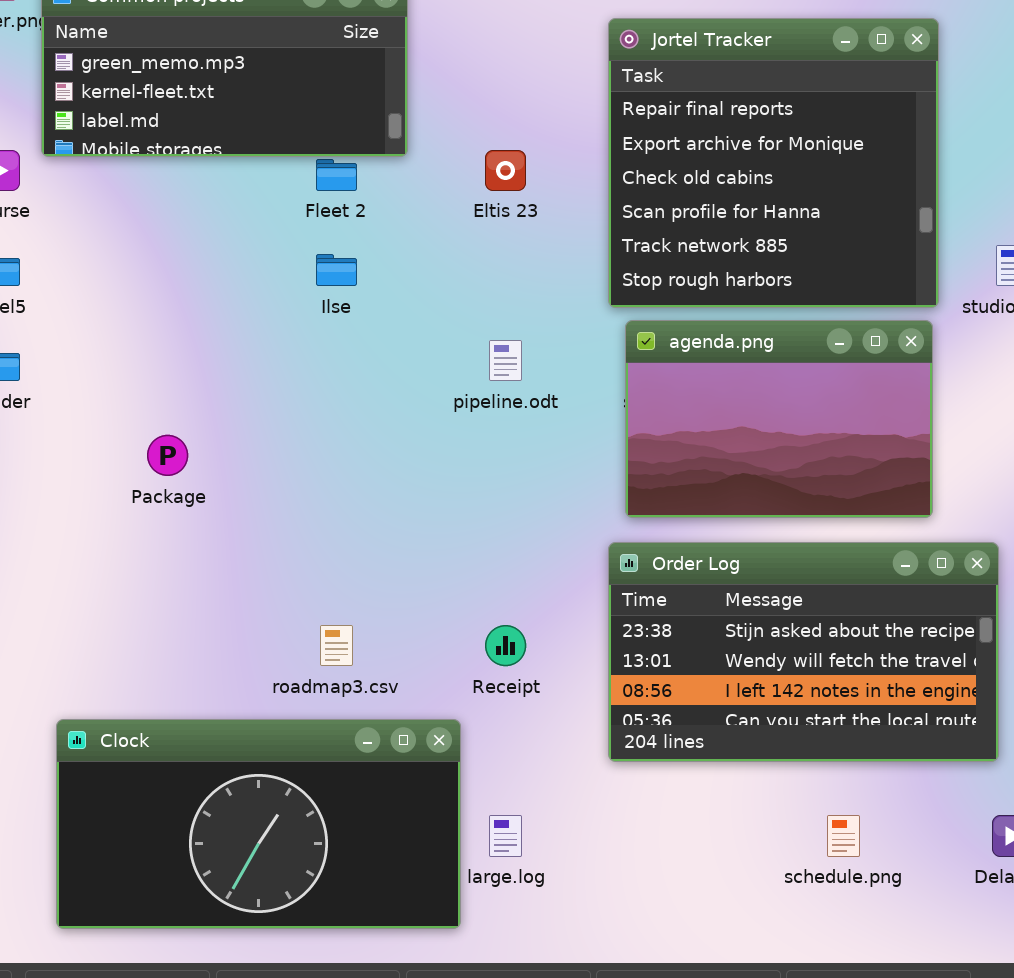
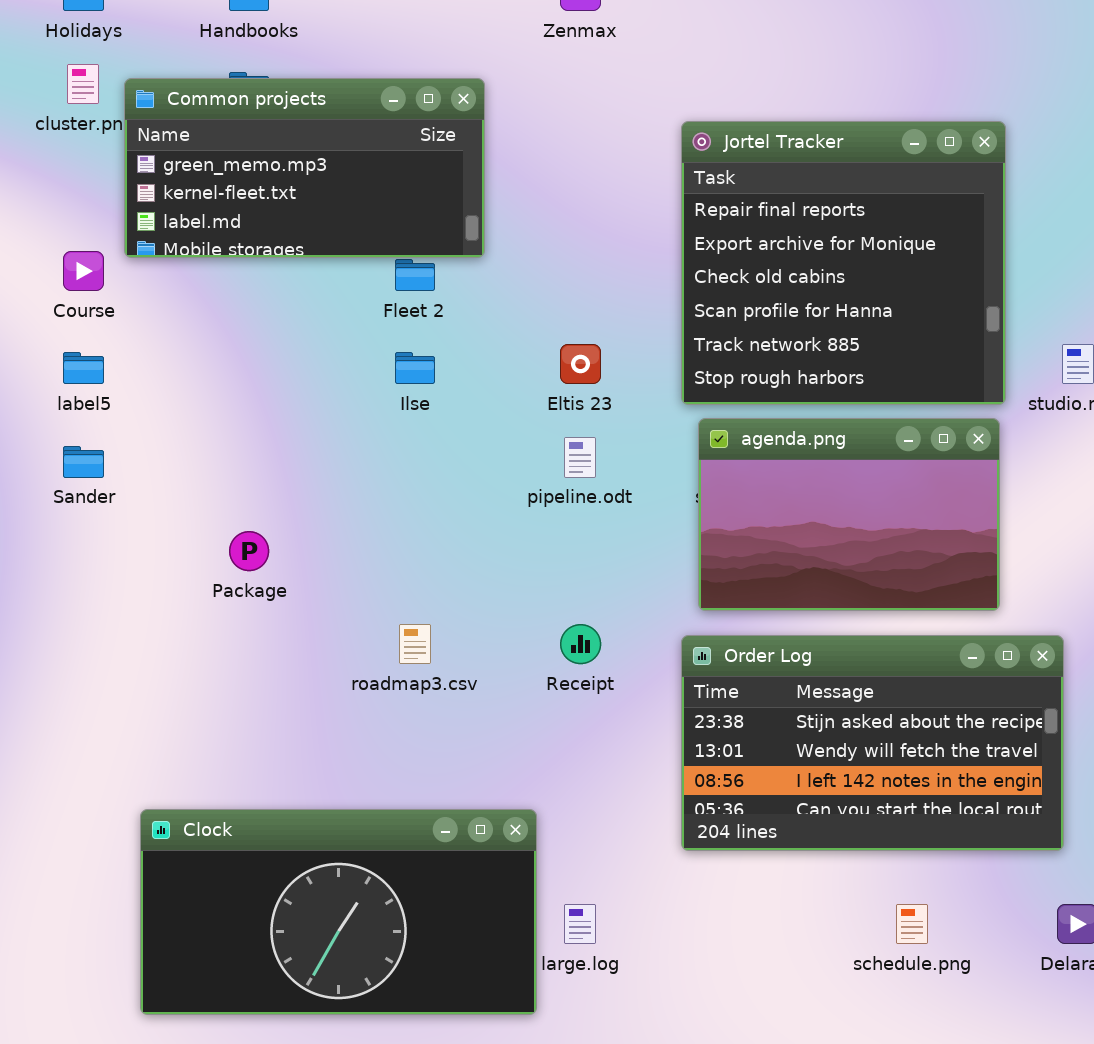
Eltis 23: [485,150,526,191] -> [560,344,601,384], moved
roadmap3.csv: [320,625,353,666] -> [399,624,431,664], moved
Receipt: [485,625,526,666] -> [560,624,601,664], moved

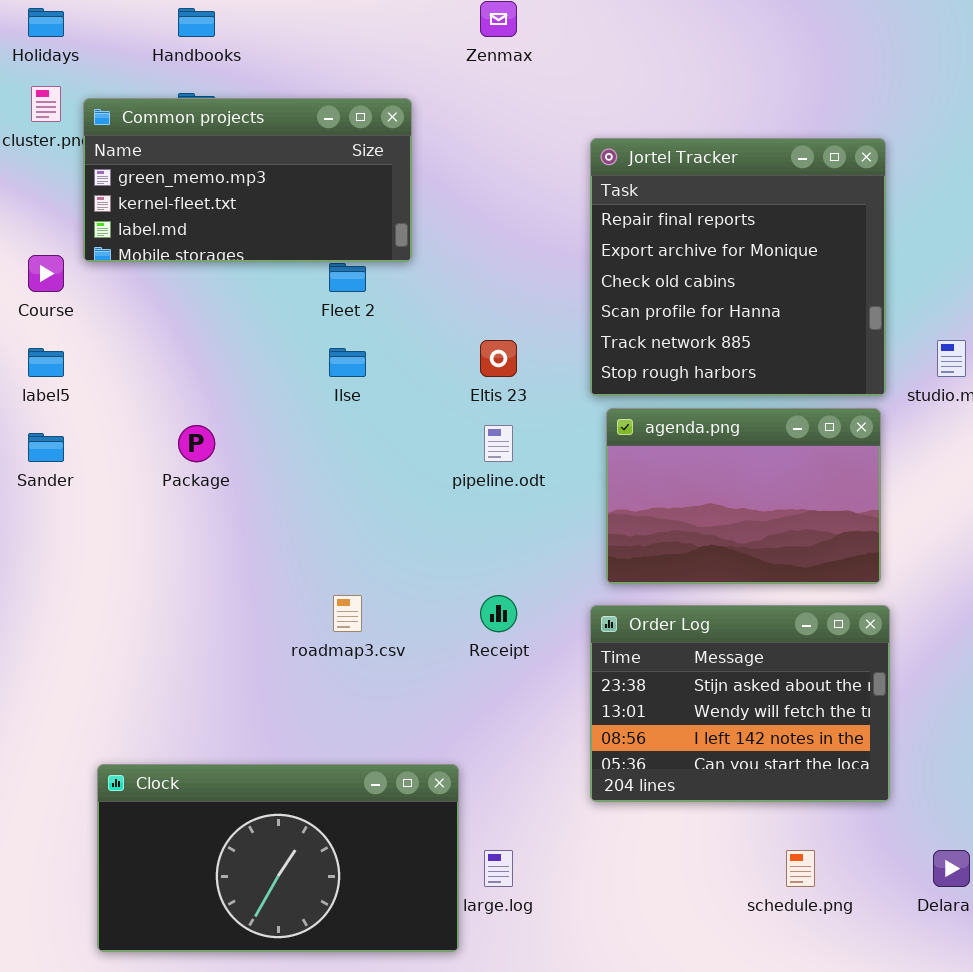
Package: [229,531,269,571] -> [178,425,215,462], moved
Order Log: [681,635,1064,851] -> [590,605,890,802], resized

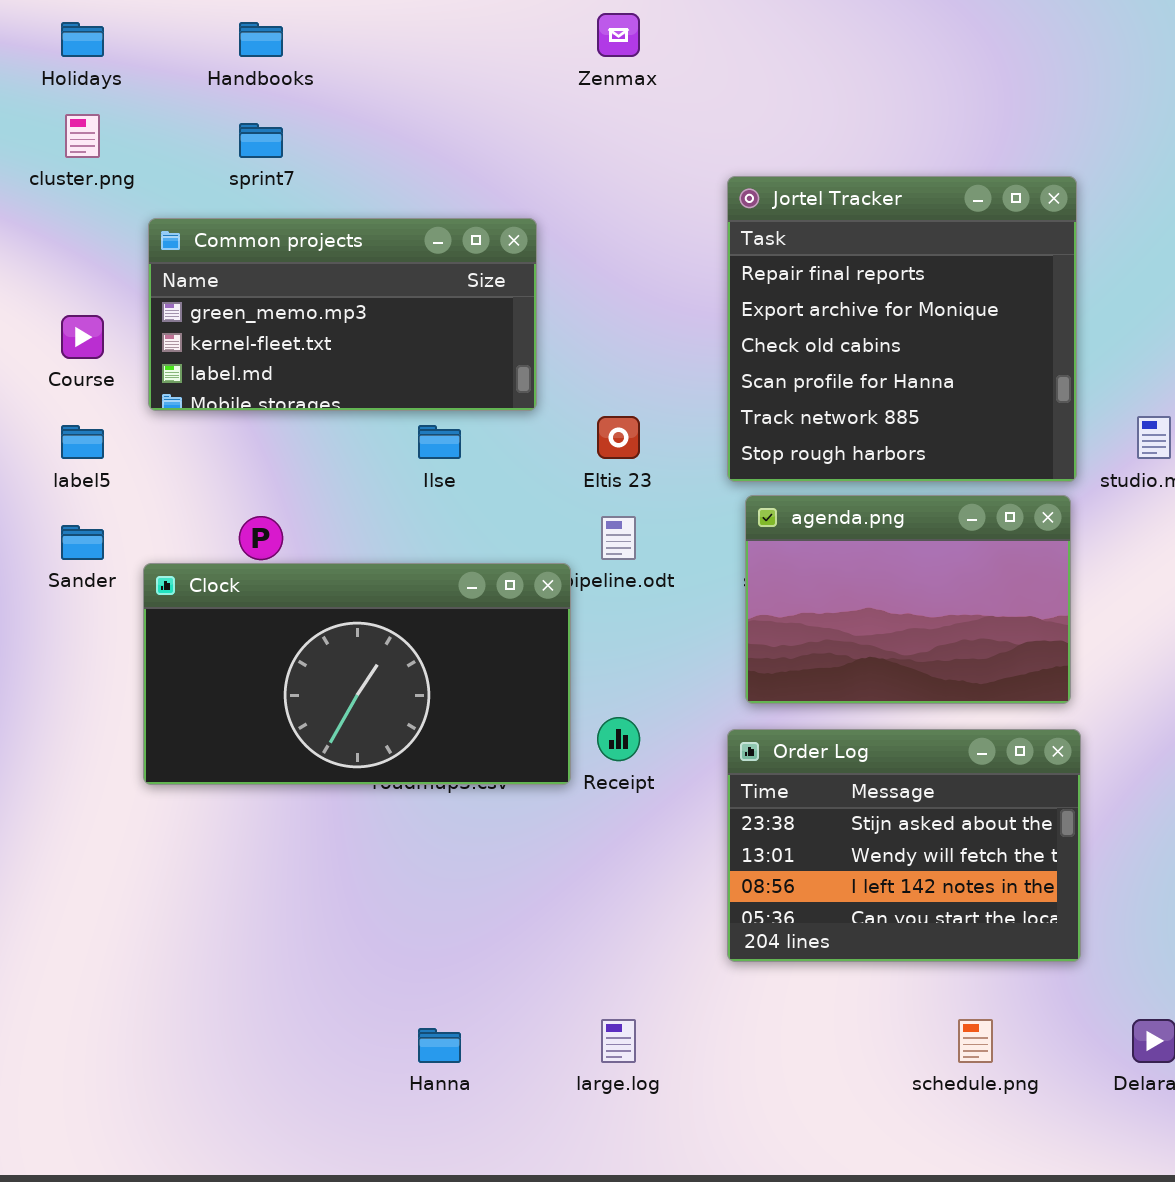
Common projects: [83,98,412,262] -> [148,218,537,411], moved
Clock: [97,764,459,952] -> [143,563,571,785], moved

